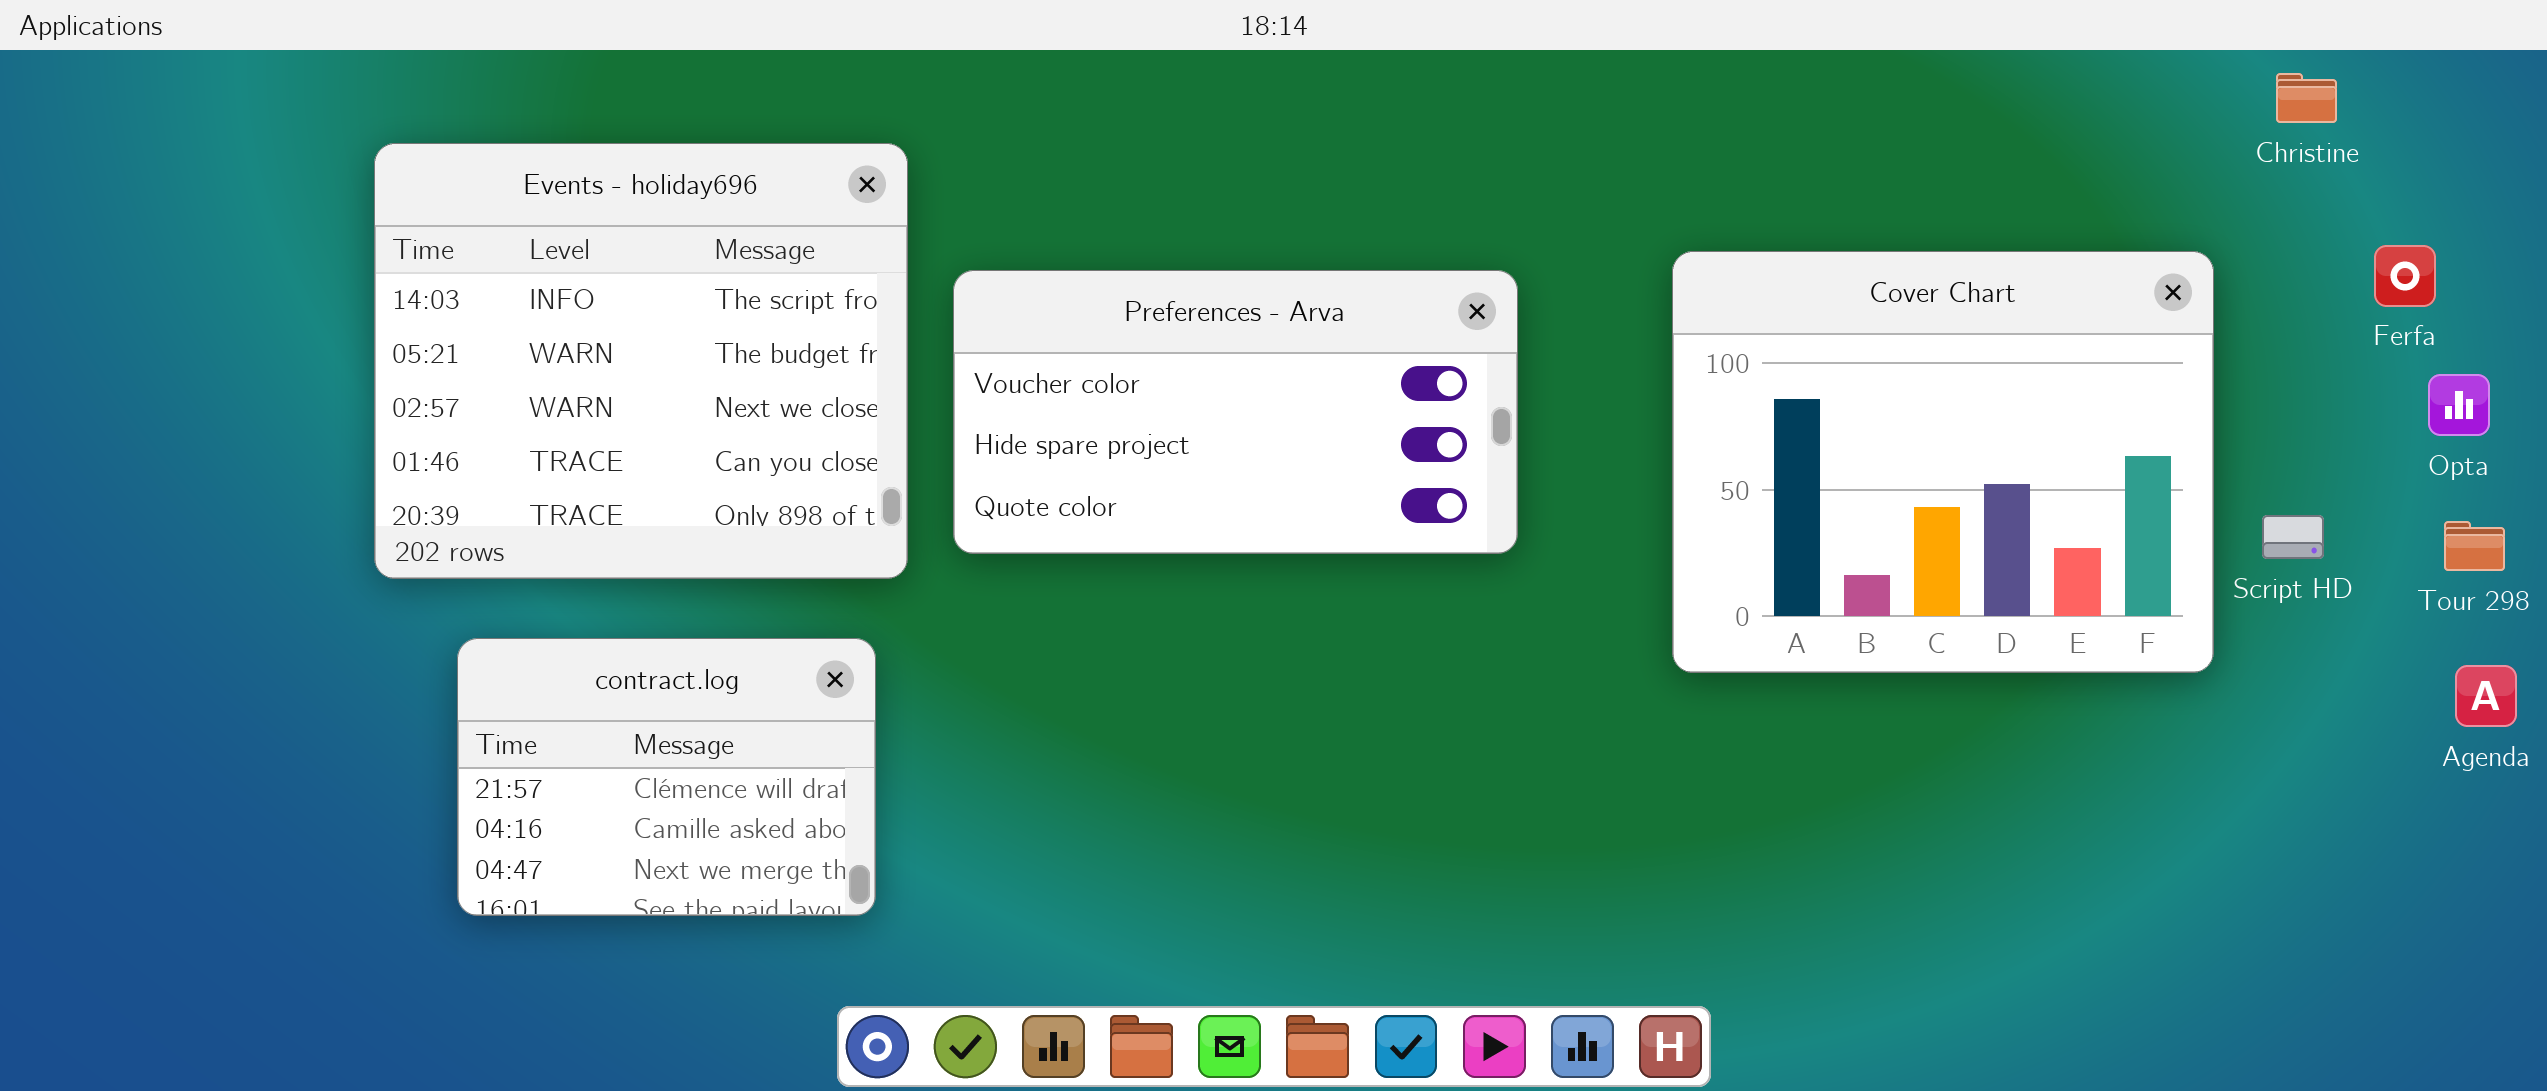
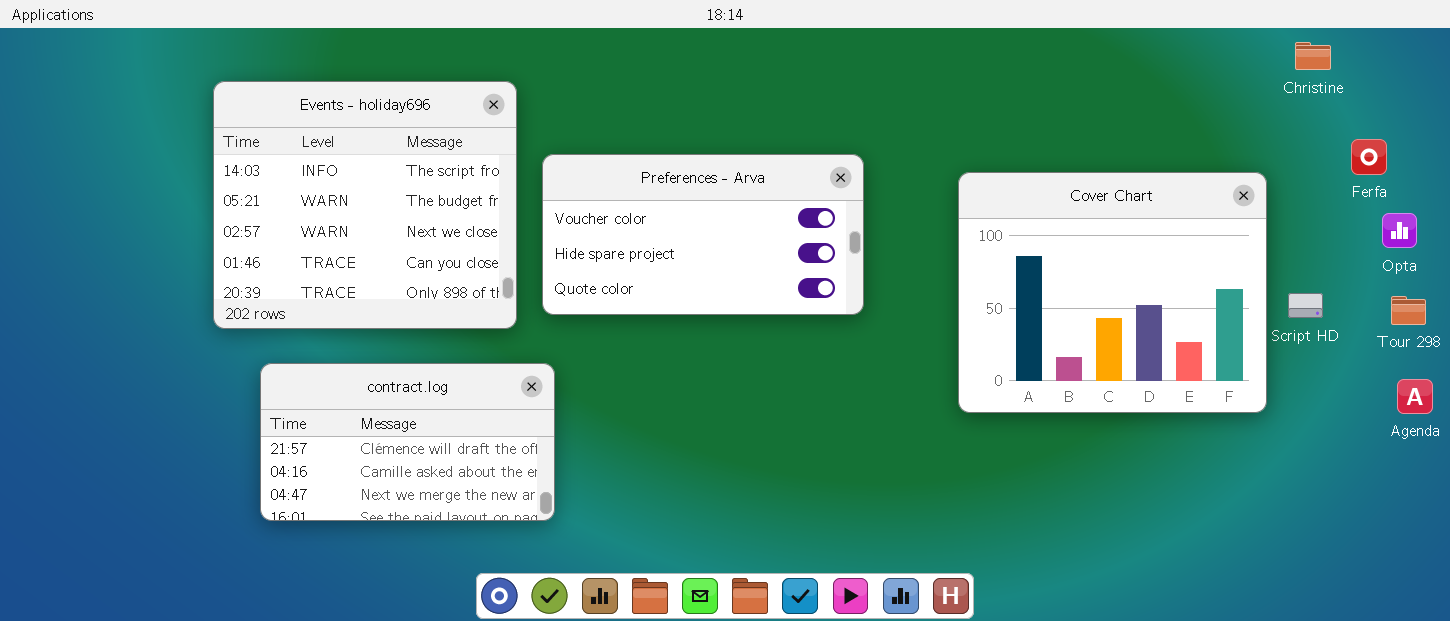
Cover Chart: [1672,251,2214,673] -> [958,172,1267,413], moved
contract.log: [457,638,876,916] -> [260,363,555,521], resized

